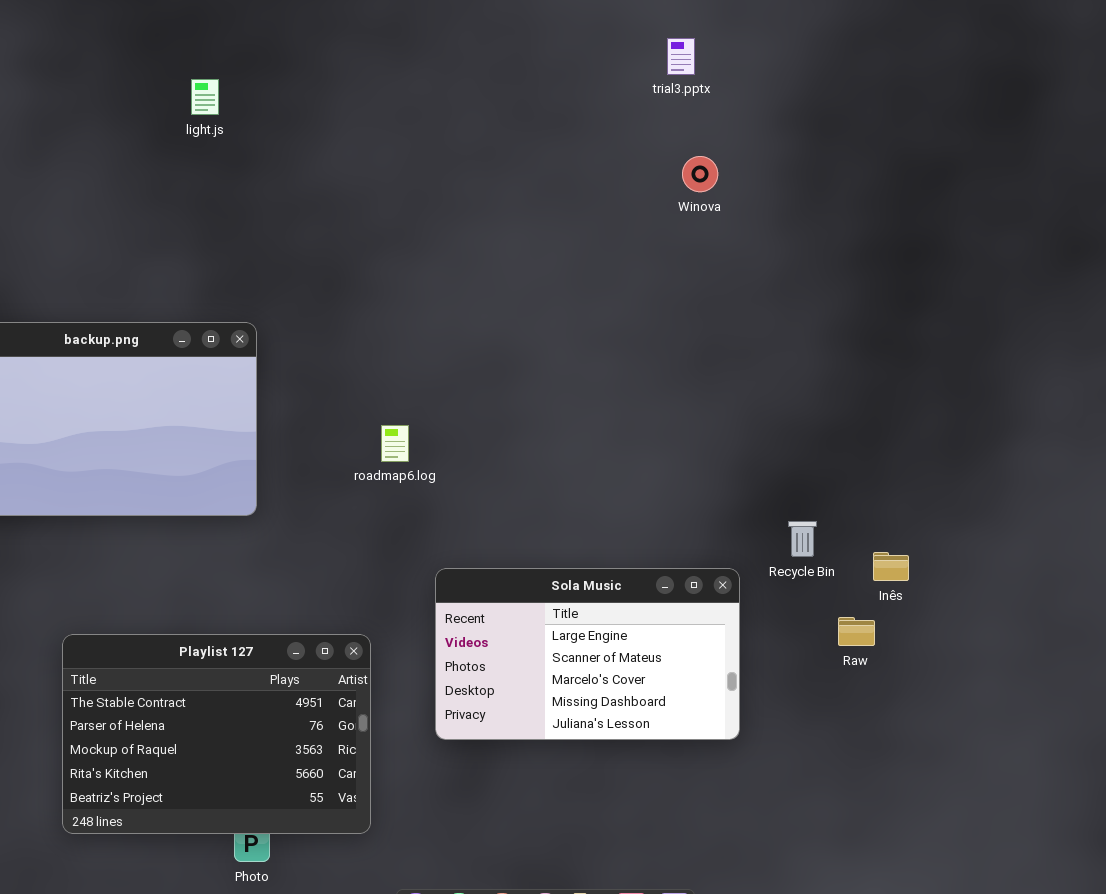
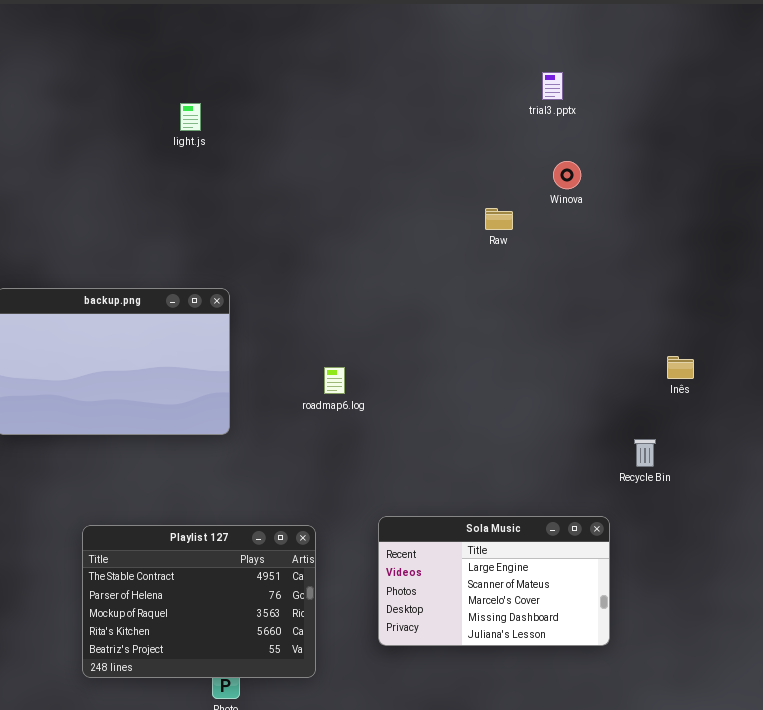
Inês: [873,552,909,581] -> [667,356,694,379], moved
Sola Music: [435,568,740,740] -> [378,516,610,646], moved
Raw: [838,617,875,646] -> [485,208,513,230], moved

